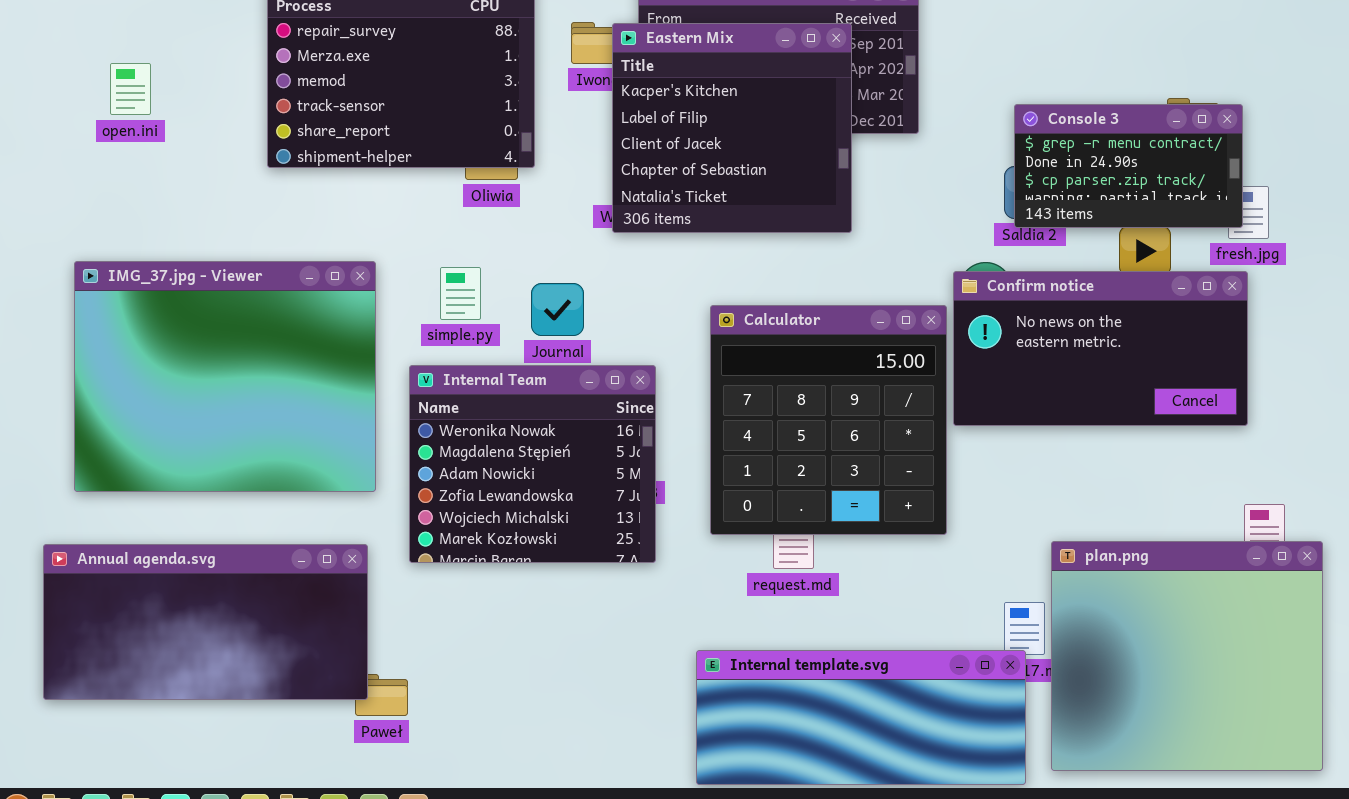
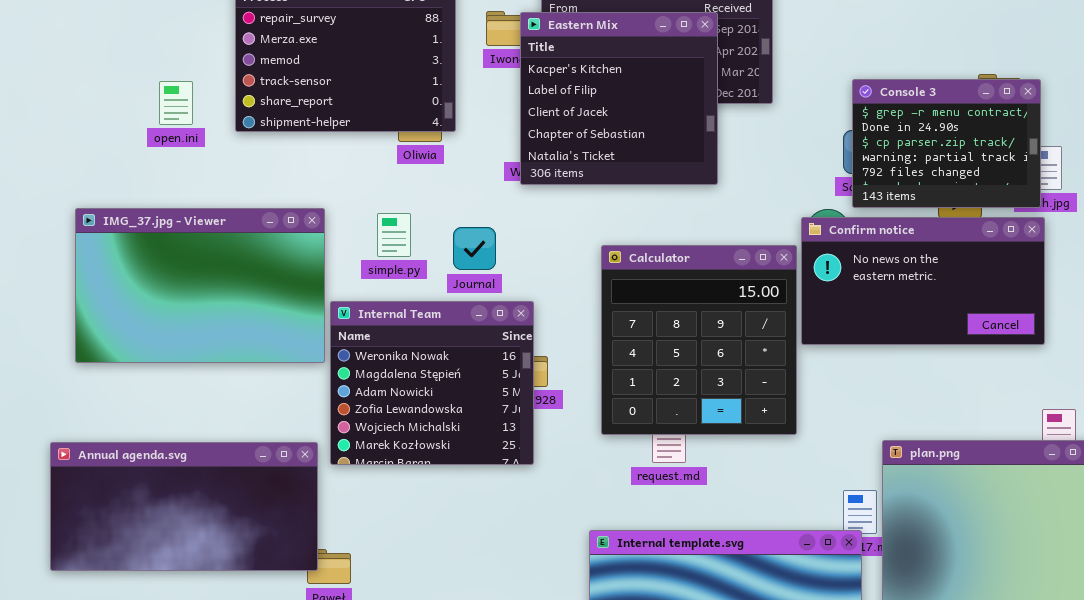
open.ini: [110,63,151,115] -> [159,81,193,125], moved
Console 3: [1014,104,1243,228] -> [852,79,1041,208], resized
IMG_37.jpg - Viewer: [74,261,376,492] -> [75,208,325,363], resized
Internal Team: [409,365,656,563] -> [330,301,534,465], moved

